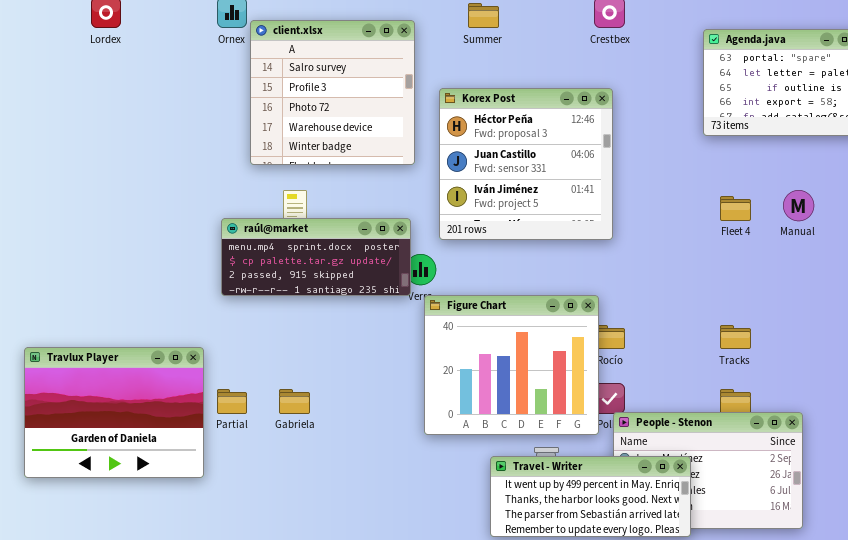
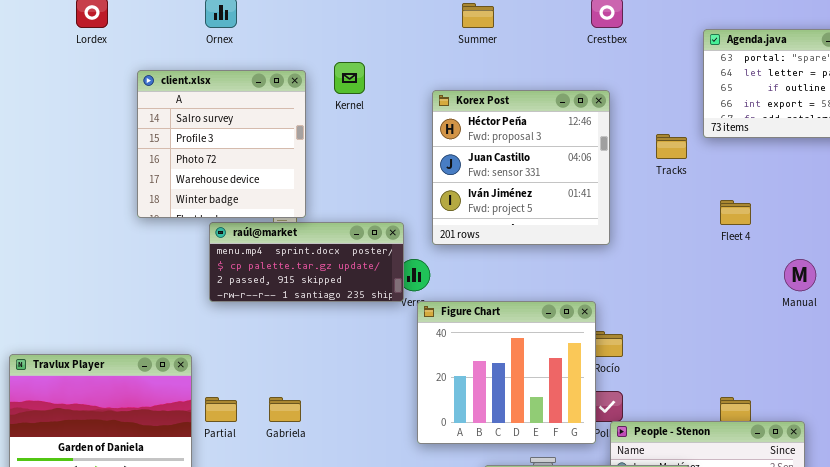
client.xlsx: [250,20,415,165] -> [137,70,306,218], moved
Manual: [783,190,814,221] -> [784,259,816,291], moved
Tracks: [720,325,751,349] -> [656,134,687,159], moved

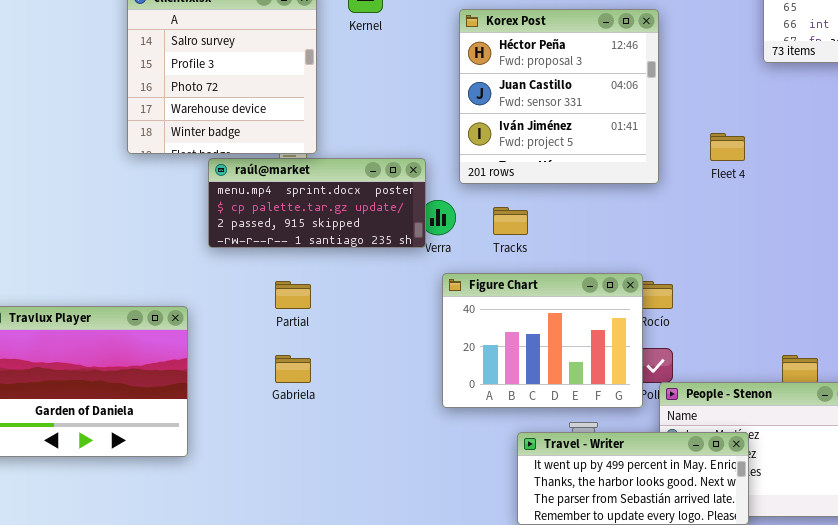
Tracks: [656,134,687,159] -> [493,207,528,235], moved
Fleet 4: [720,200,751,225] -> [710,133,745,161], moved
Figure Chart: [417,301,596,444] -> [442,273,643,408], resized
Partial: [205,397,237,422] -> [275,281,311,309], moved

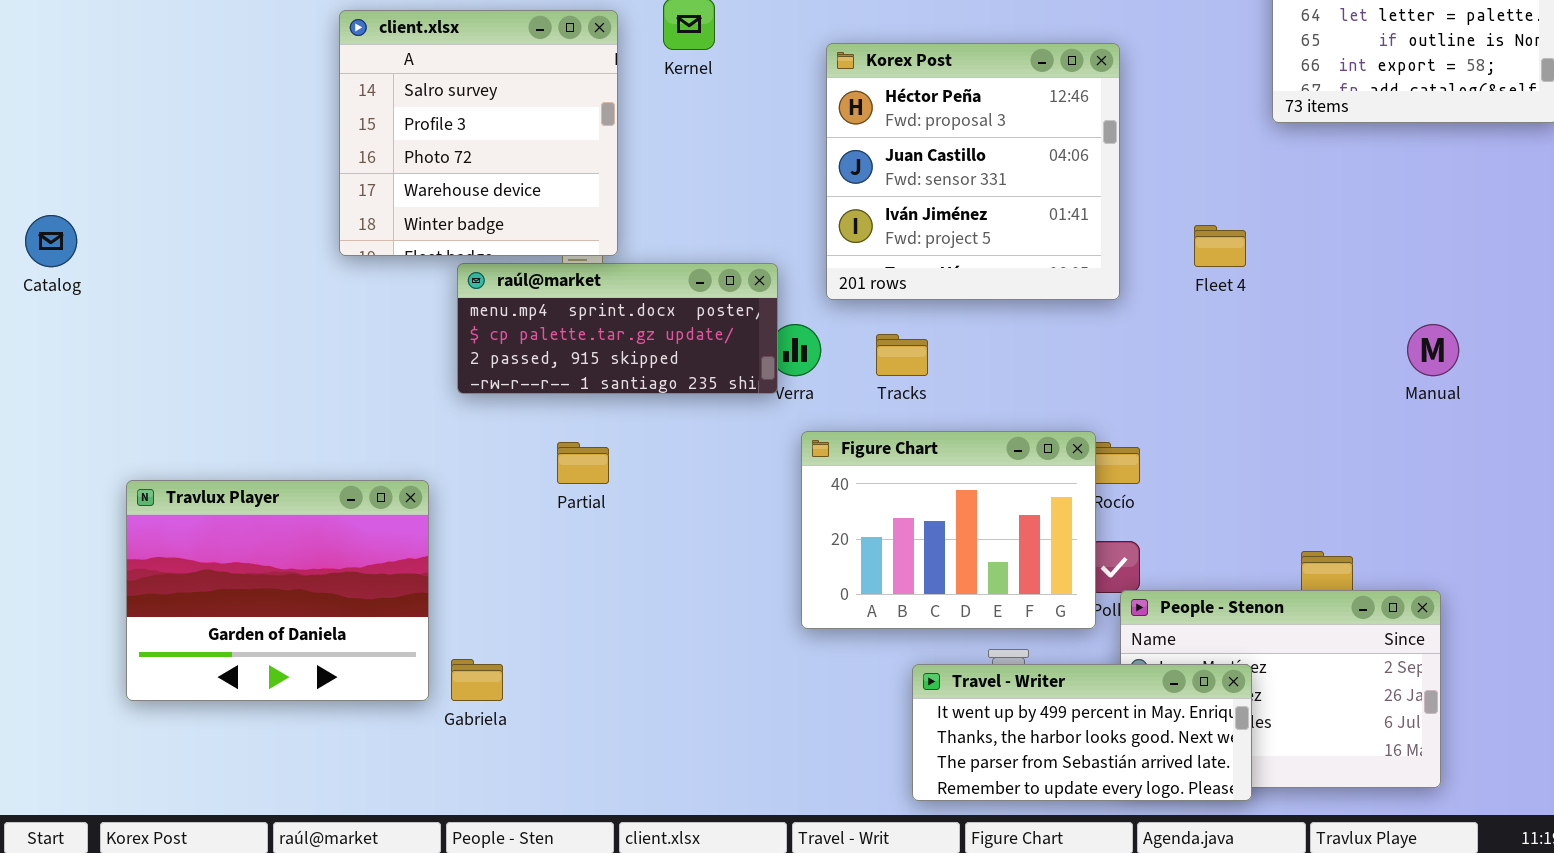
Gabriela: [275,355,311,383] -> [451,659,503,701], moved

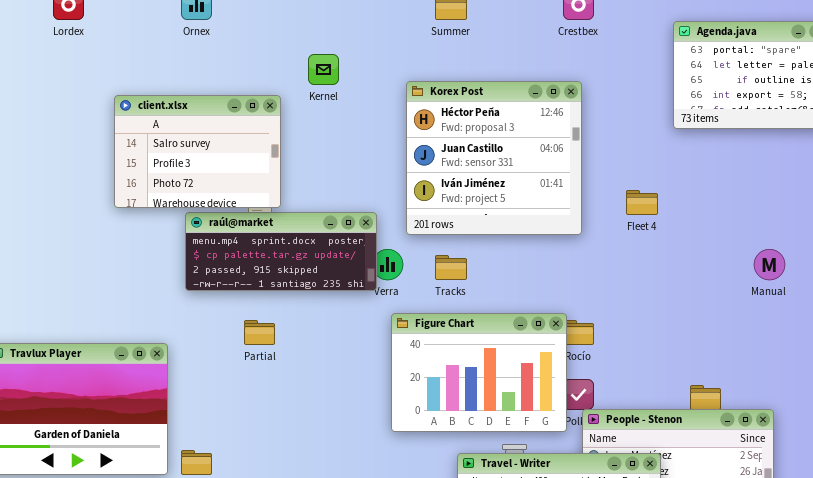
client.xlsx: [339,10,618,256] -> [114,95,281,208], resized

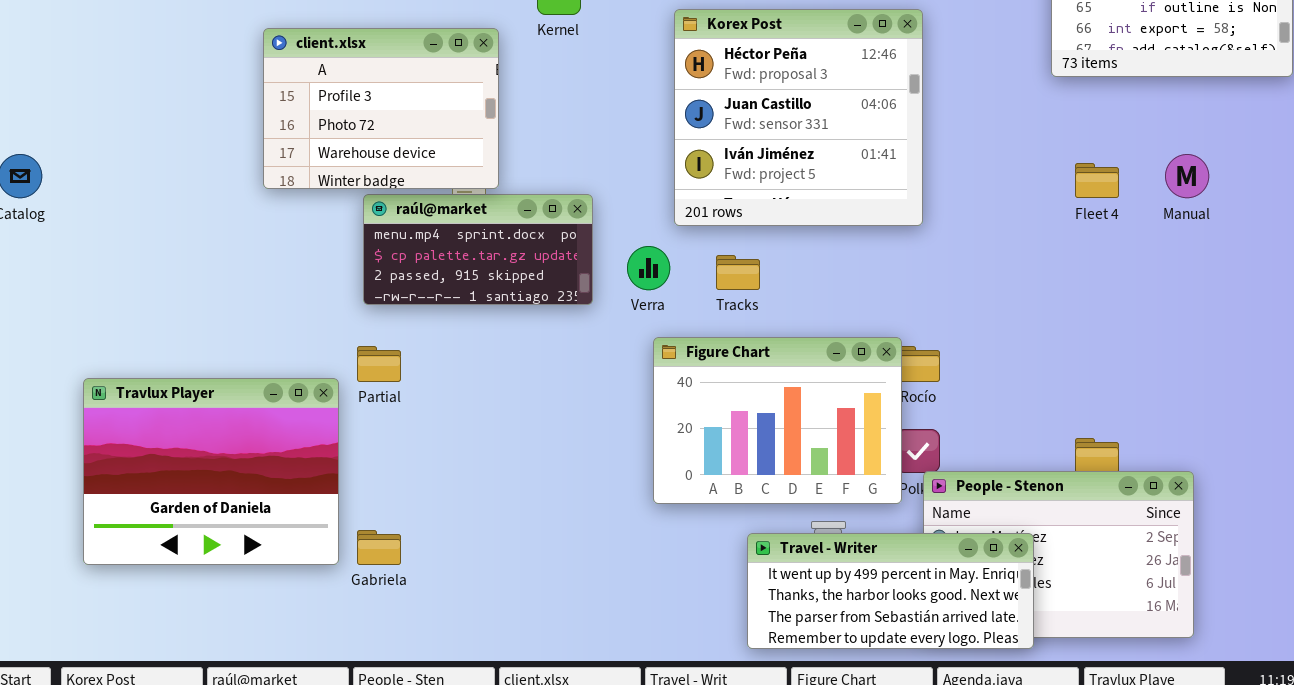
client.xlsx: [114,95,281,208] -> [263,28,499,189], scrolled down 1 row
Fleet 4: [626,190,658,215] -> [1075,163,1119,198], moved
raúl@market: [185,212,377,291] -> [363,194,593,305], resized
Manual: [754,249,785,280] -> [1165,154,1209,198], moved
Partial: [244,320,275,345] -> [357,346,401,382], moved

